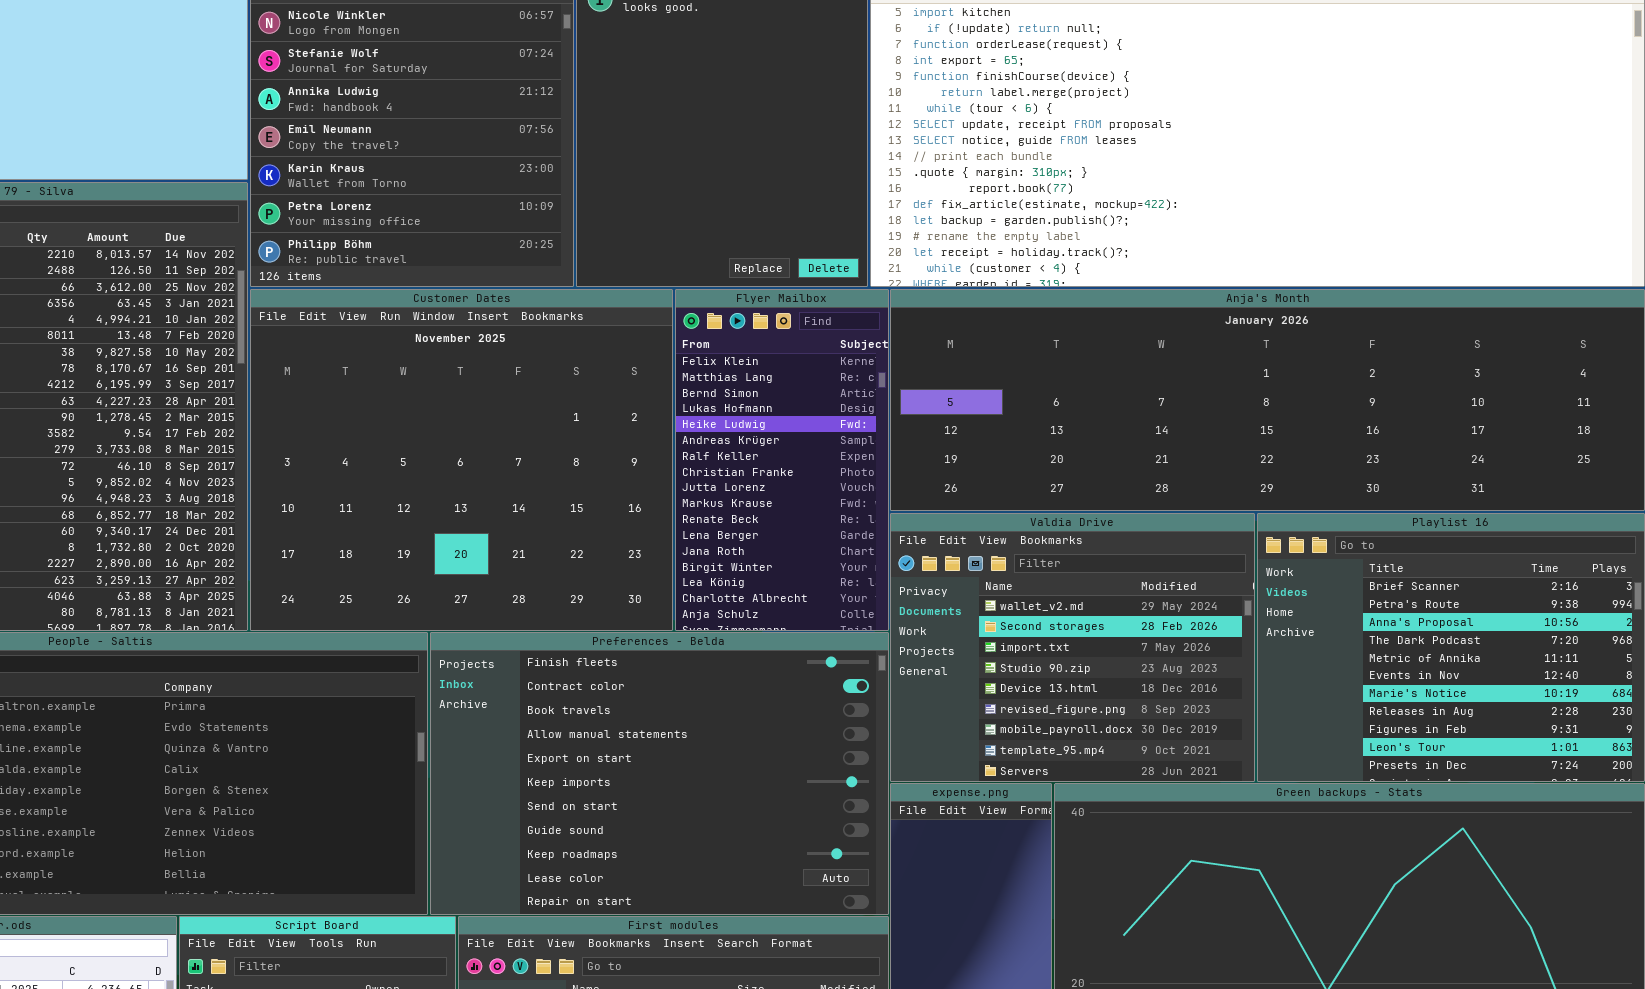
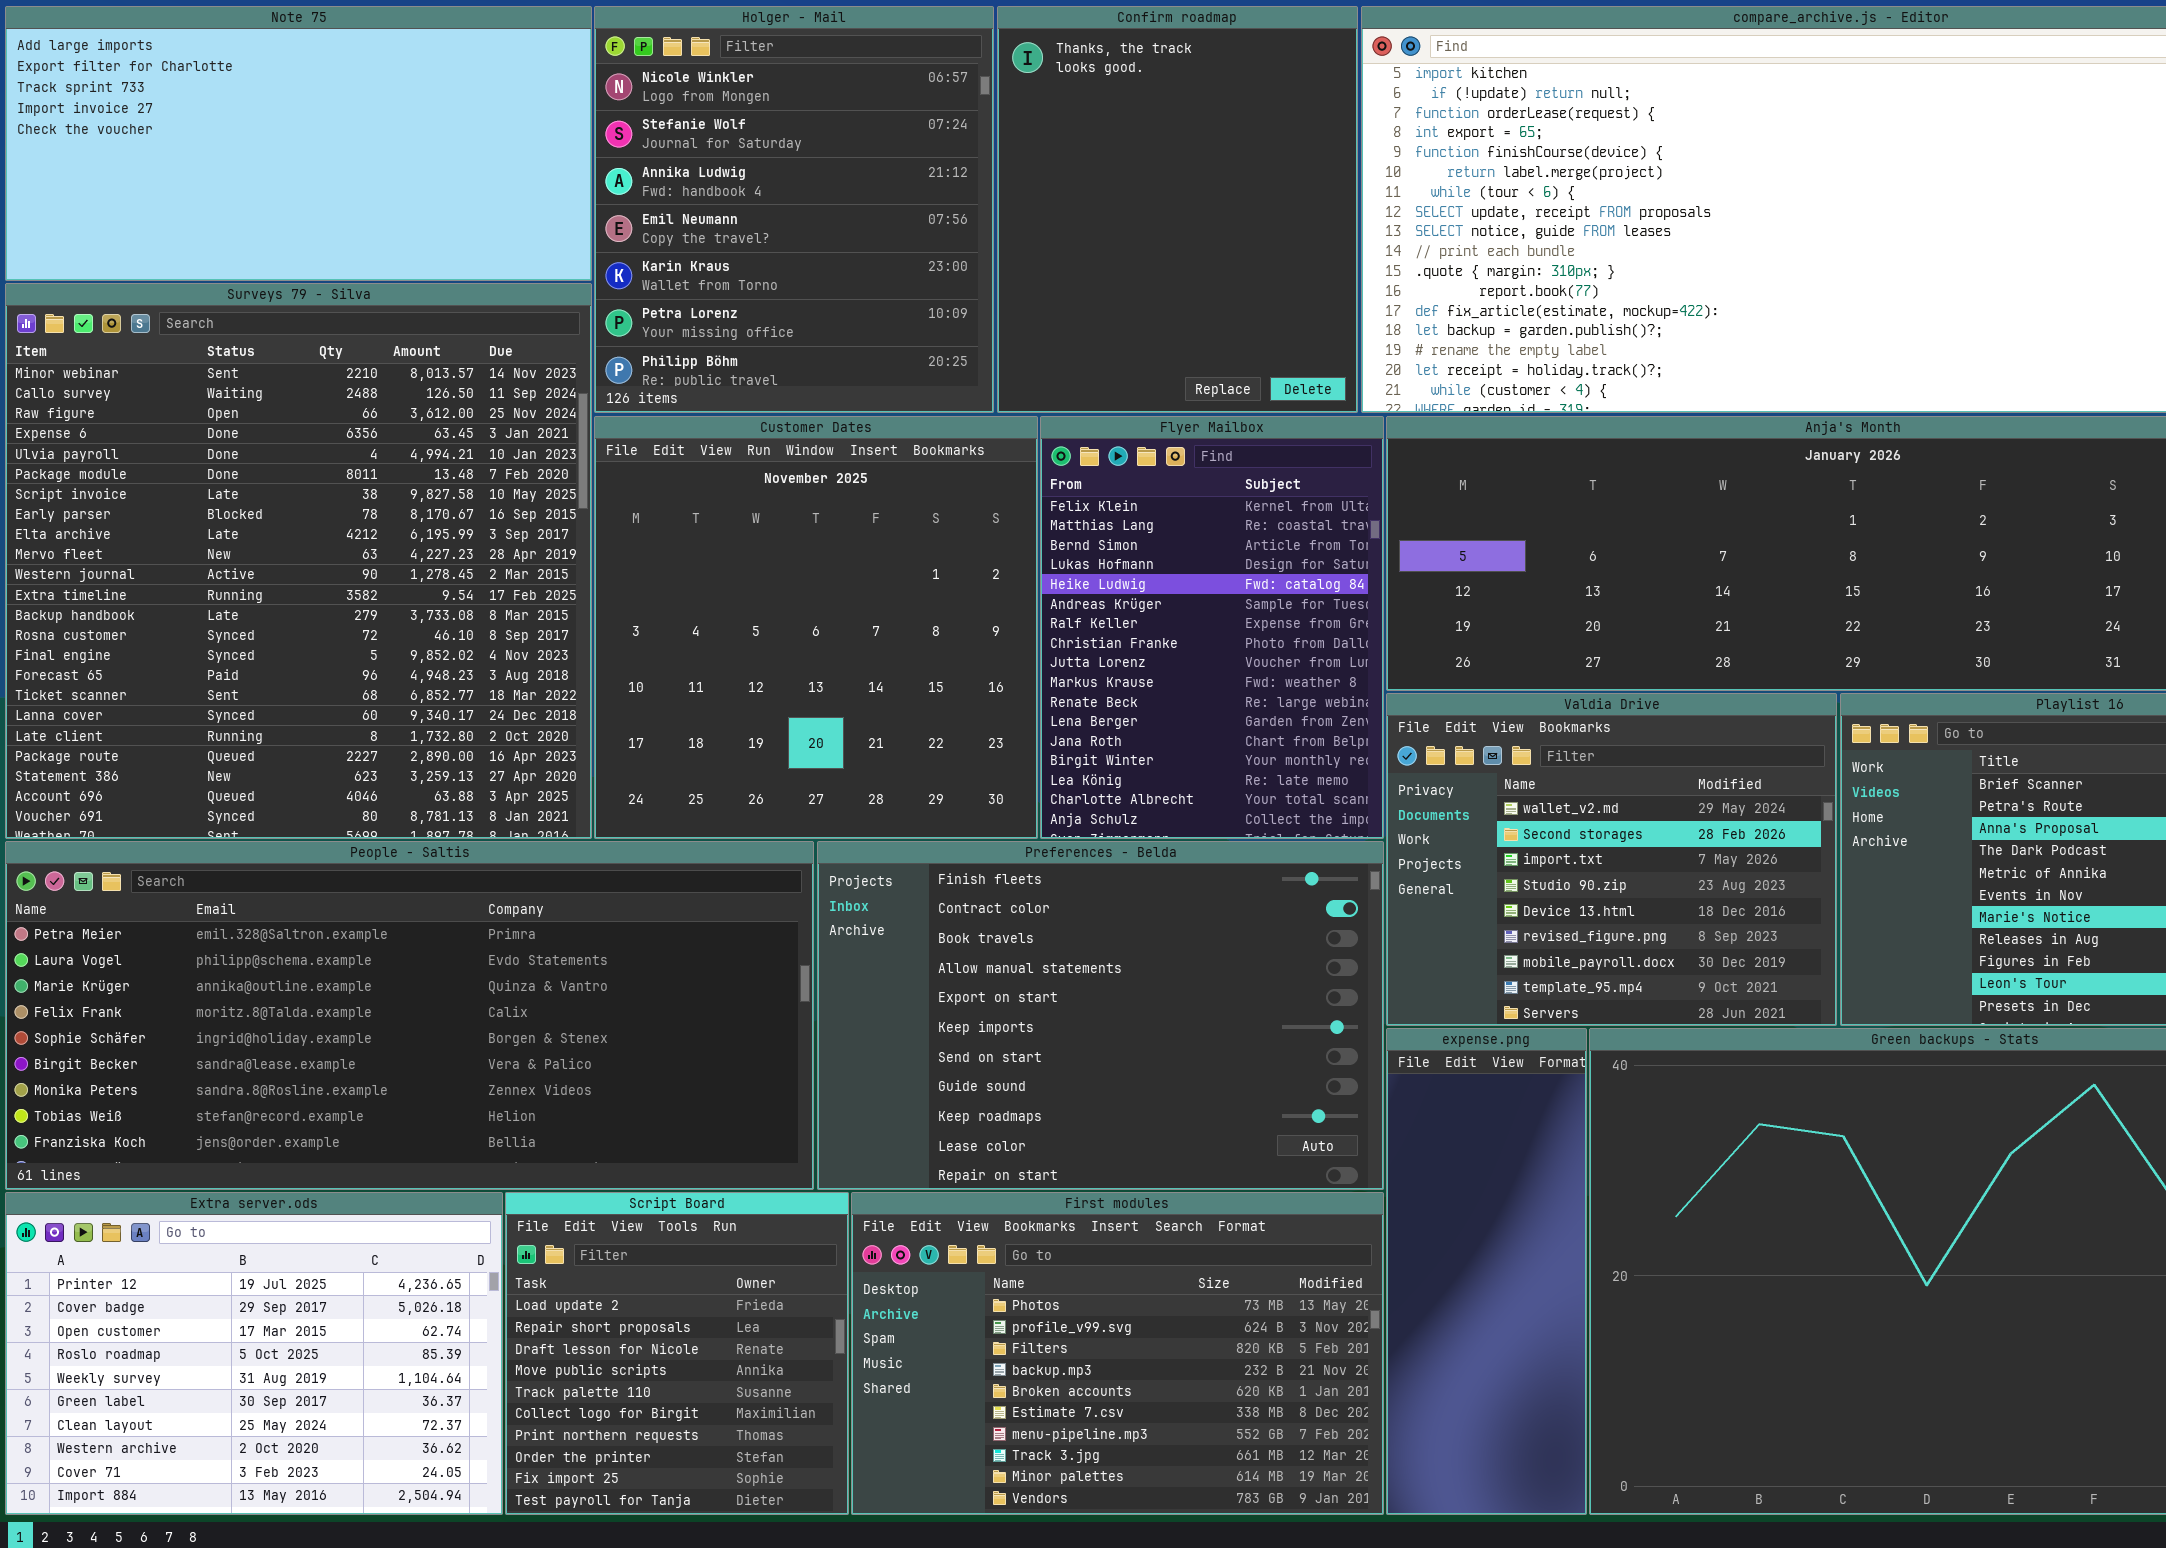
Customer Dates: [250,289,673,631] -> [594,416,1038,839], resized
Flyer Mailbox: [675,289,889,631] -> [1040,416,1384,839], resized

